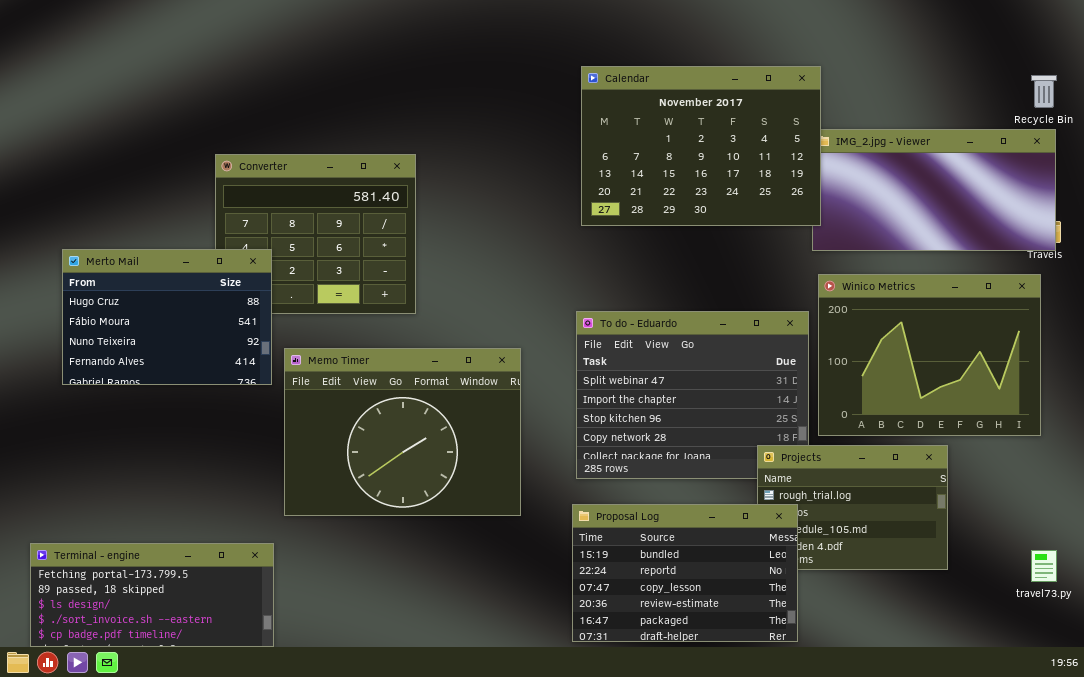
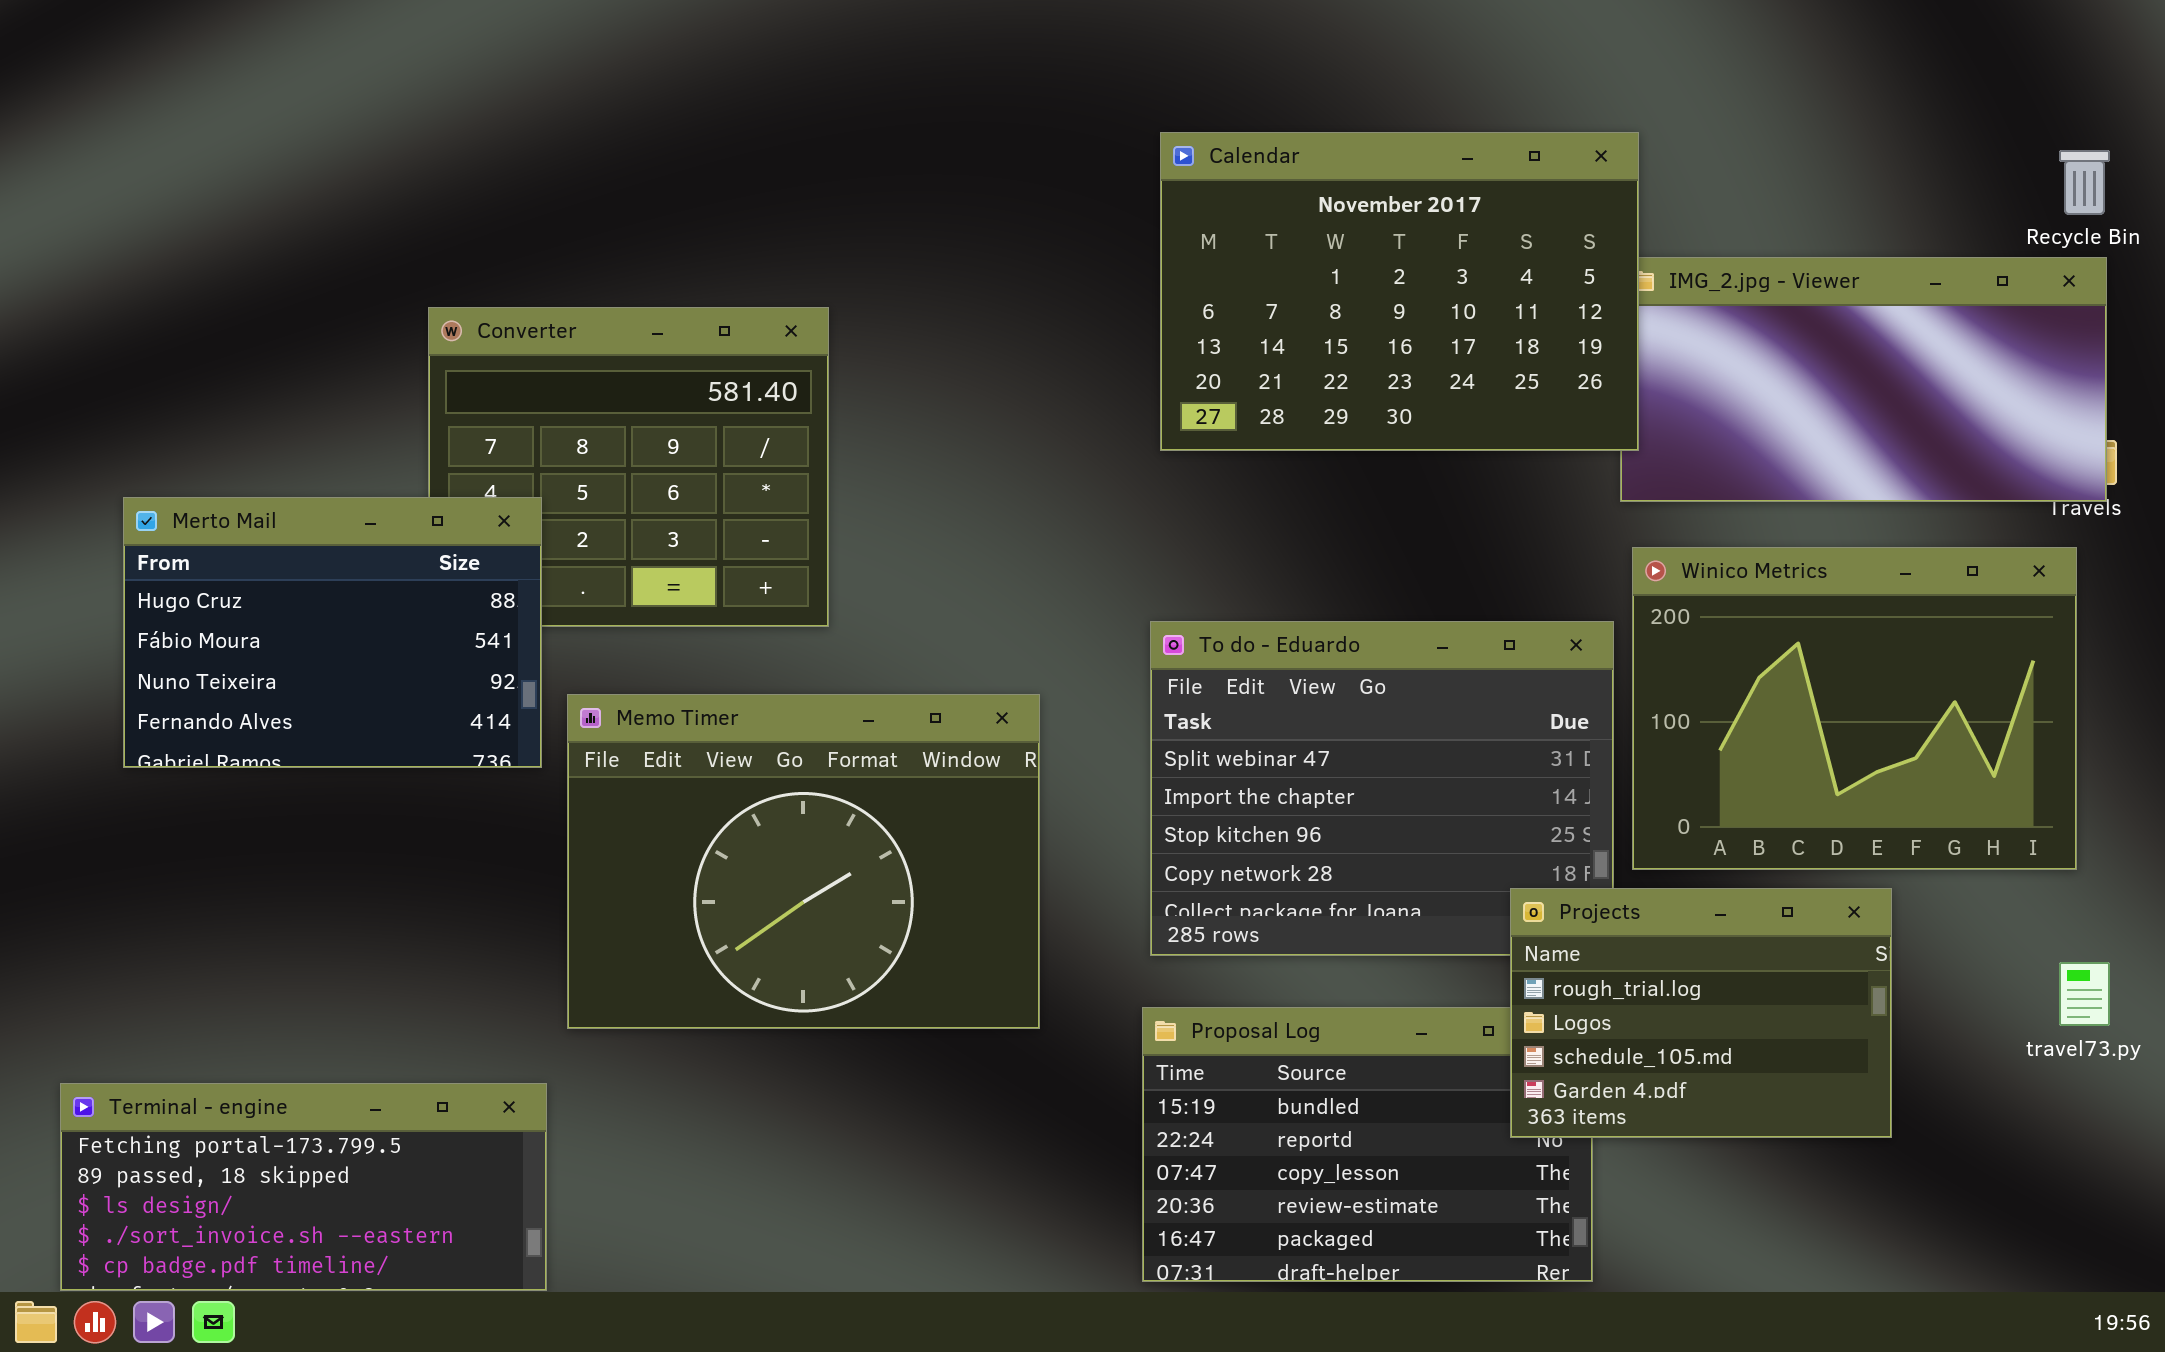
Projects: [757,445,948,570] -> [1510,888,1892,1138], raised
travel73.py: [1031,550,1057,582] -> [2059,962,2110,1026], moved

